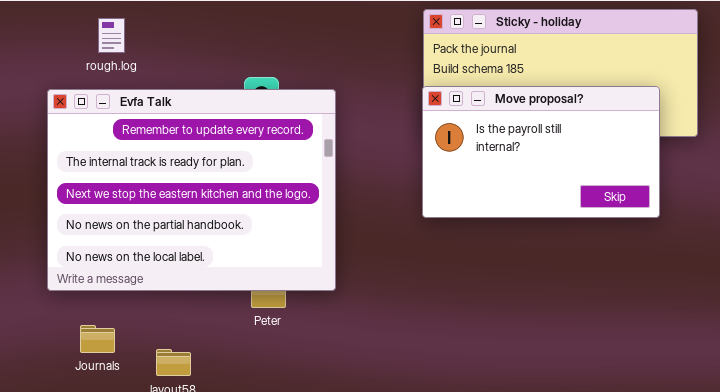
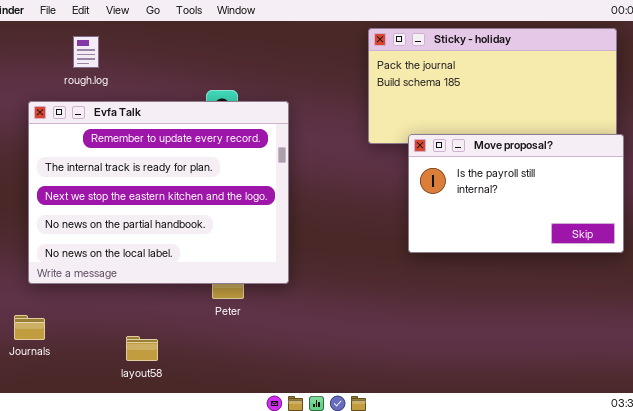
Move proposal?: [422,86,660,218] -> [408,134,624,253], moved
Journals: [80,325,115,353] -> [14,315,45,340], moved

